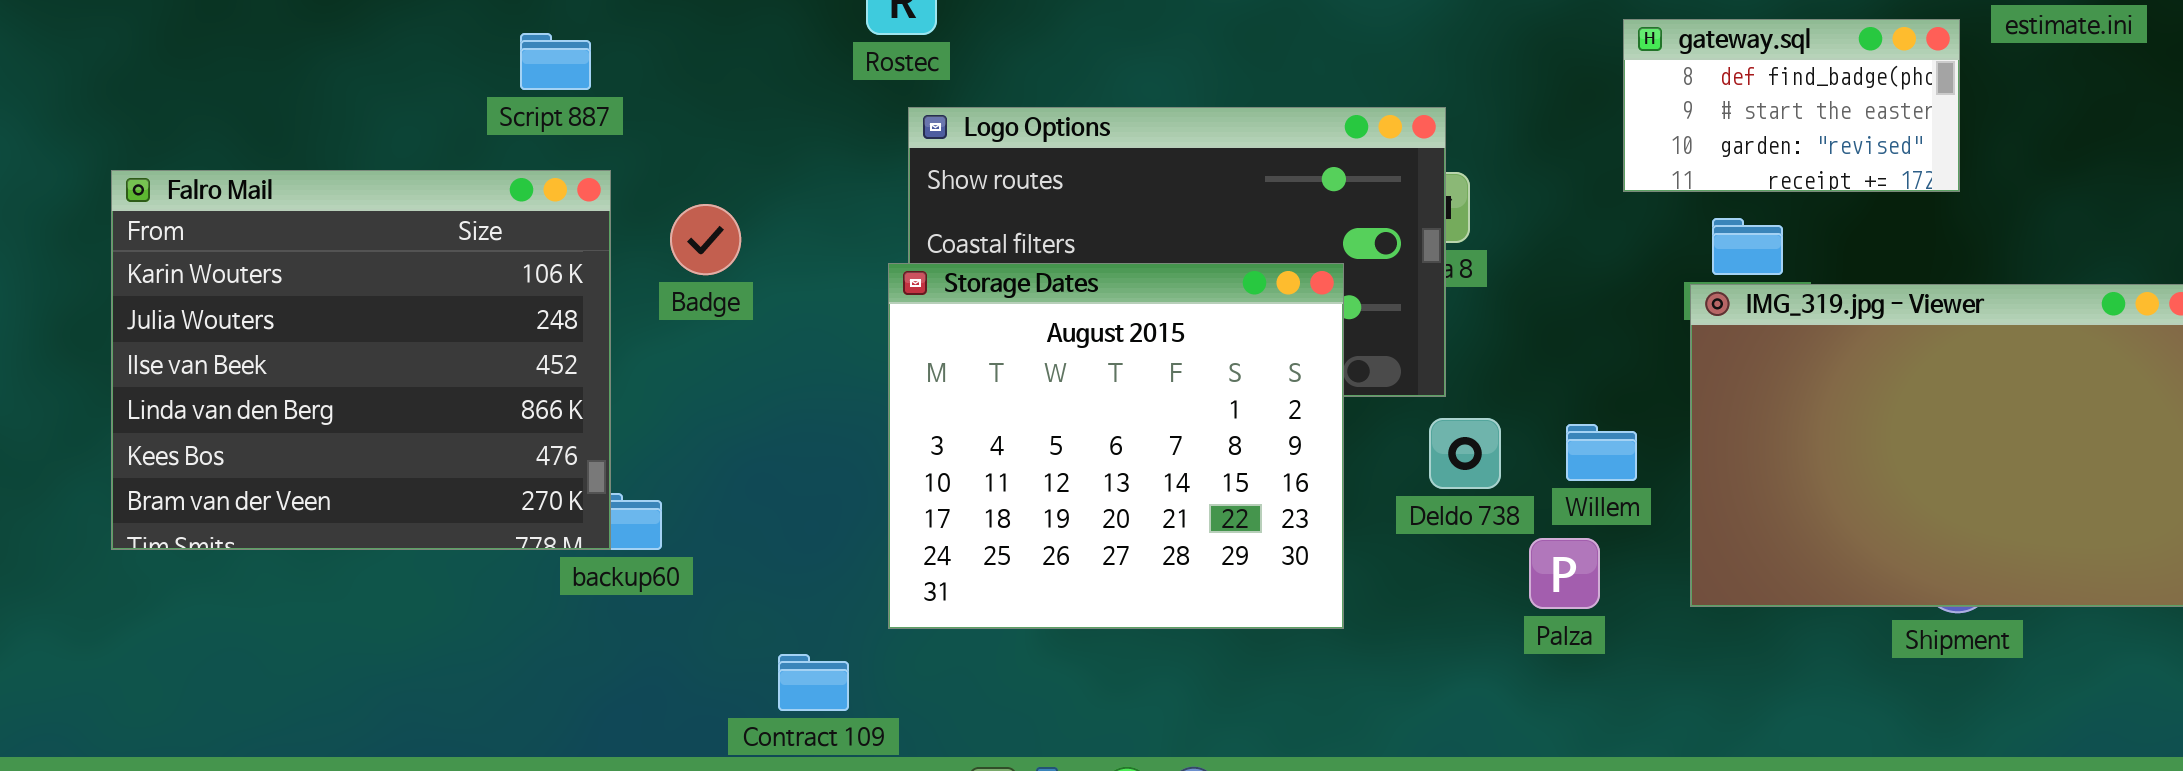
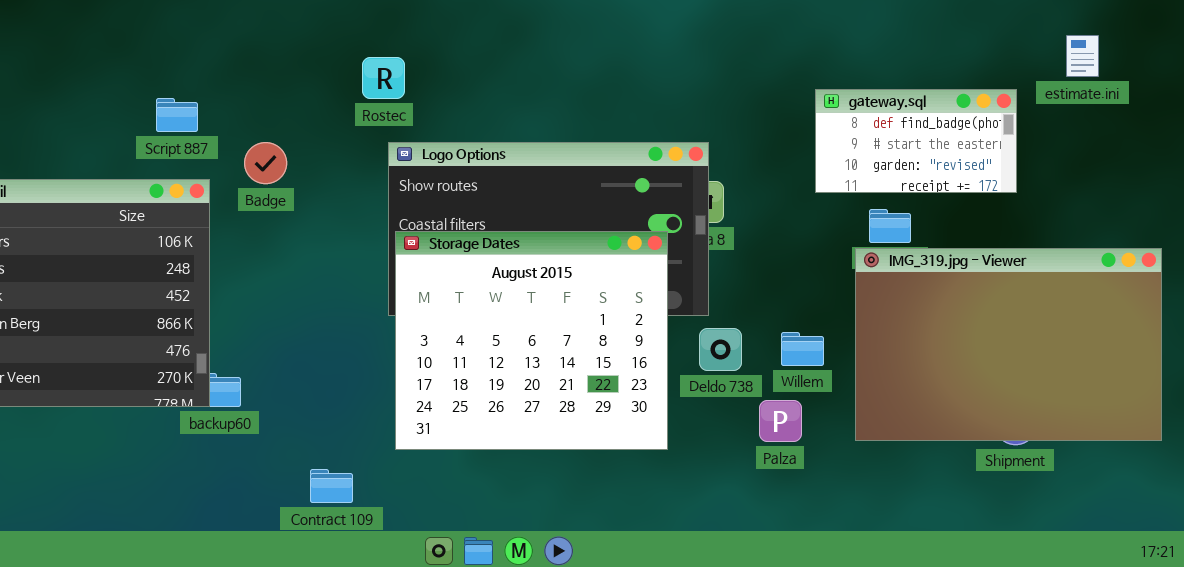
Badge: [670,204,741,275] -> [244,142,287,184], moved
Storage Dates: [888,263,1344,629] -> [395,231,668,450], moved

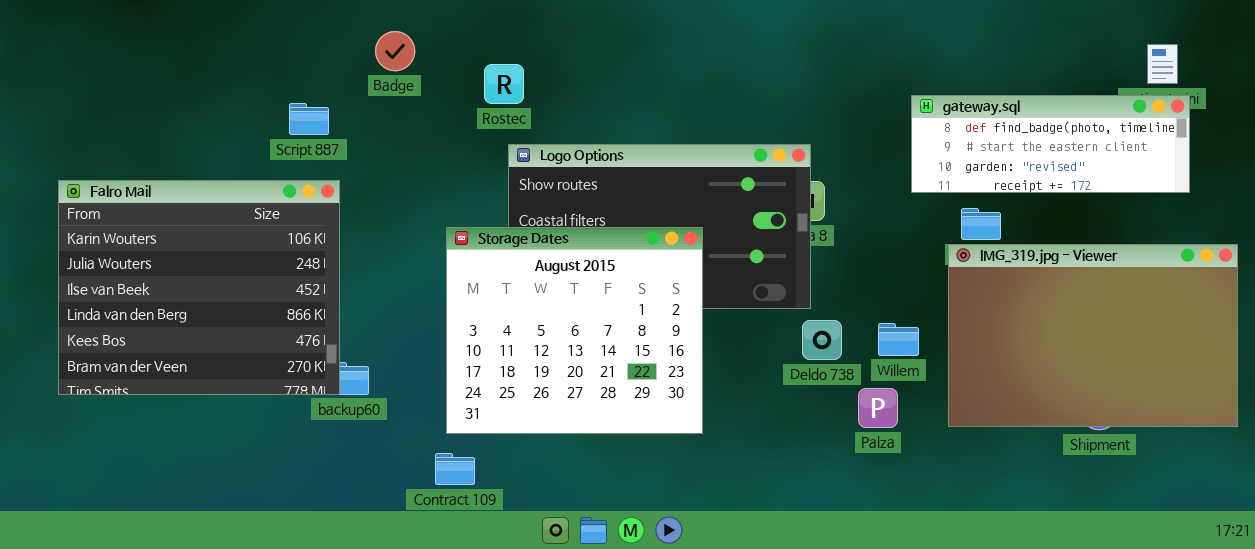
gateway.sql: [815,89,1017,193] -> [911,95,1190,193], resized
Badge: [244,142,287,184] -> [375,31,415,71], moved
Storage Dates: [395,231,668,450] -> [446,227,703,434], moved

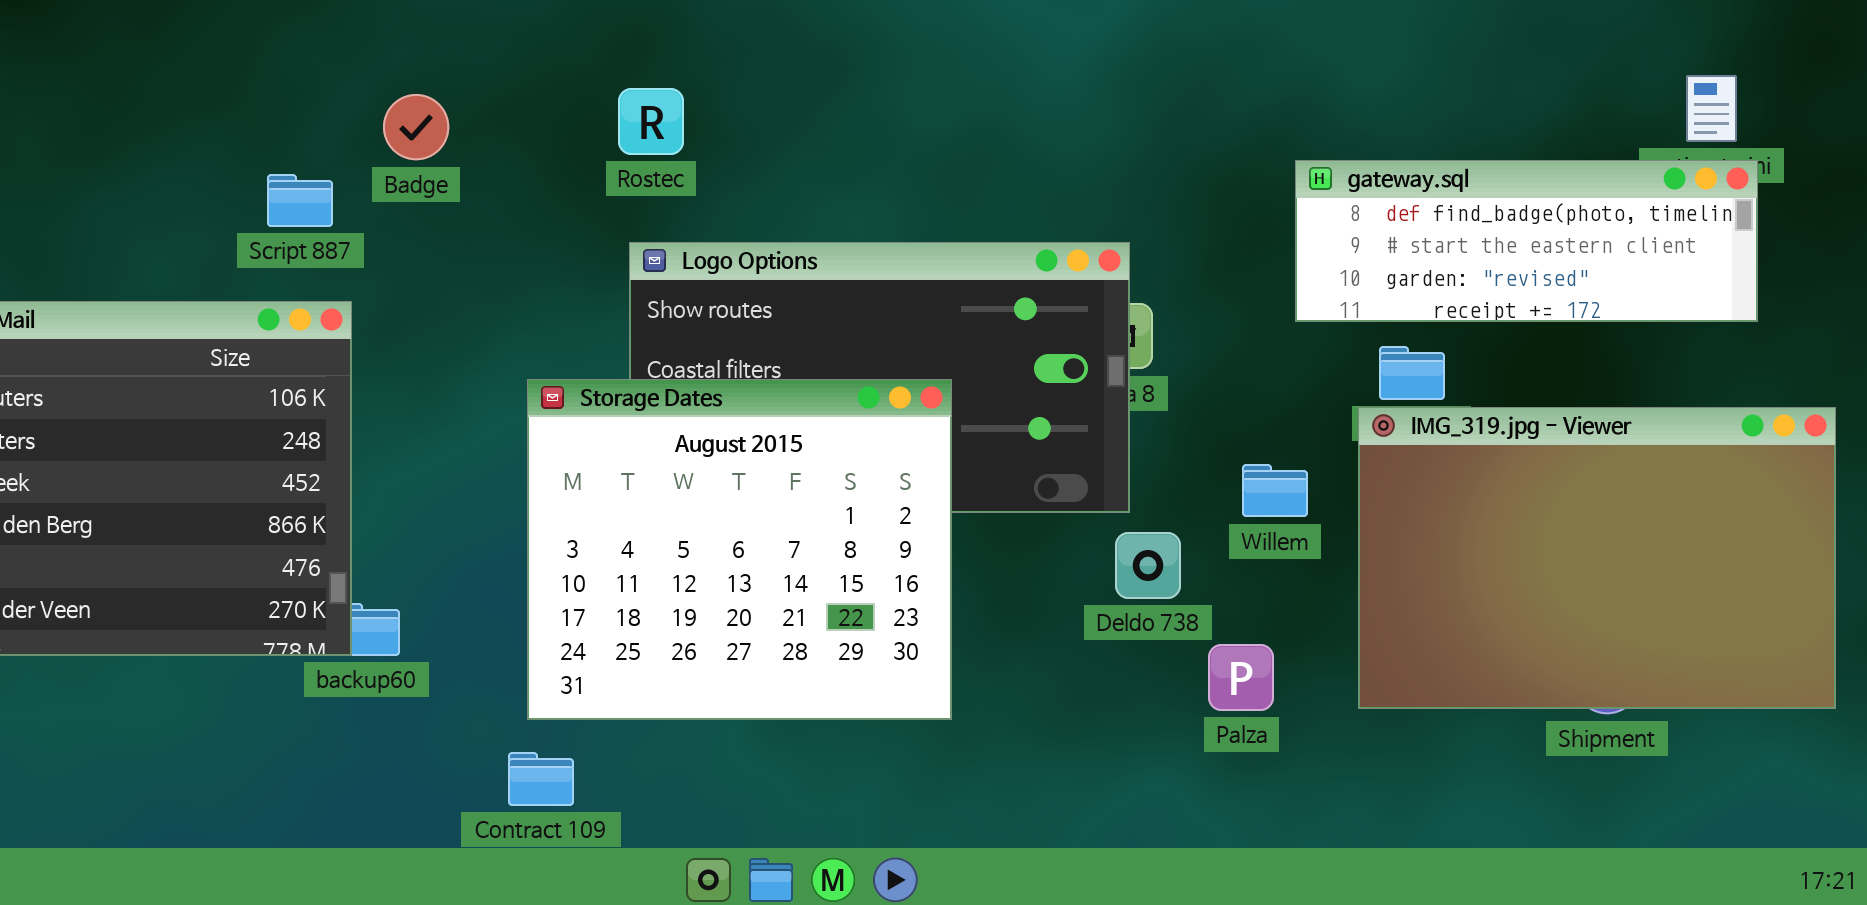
Badge: [375,31,415,71] -> [383,94,449,160], moved
Rostec: [484,64,524,104] -> [618,88,684,155], moved
Willem: [878,323,919,356] -> [1242,464,1308,517], moved

